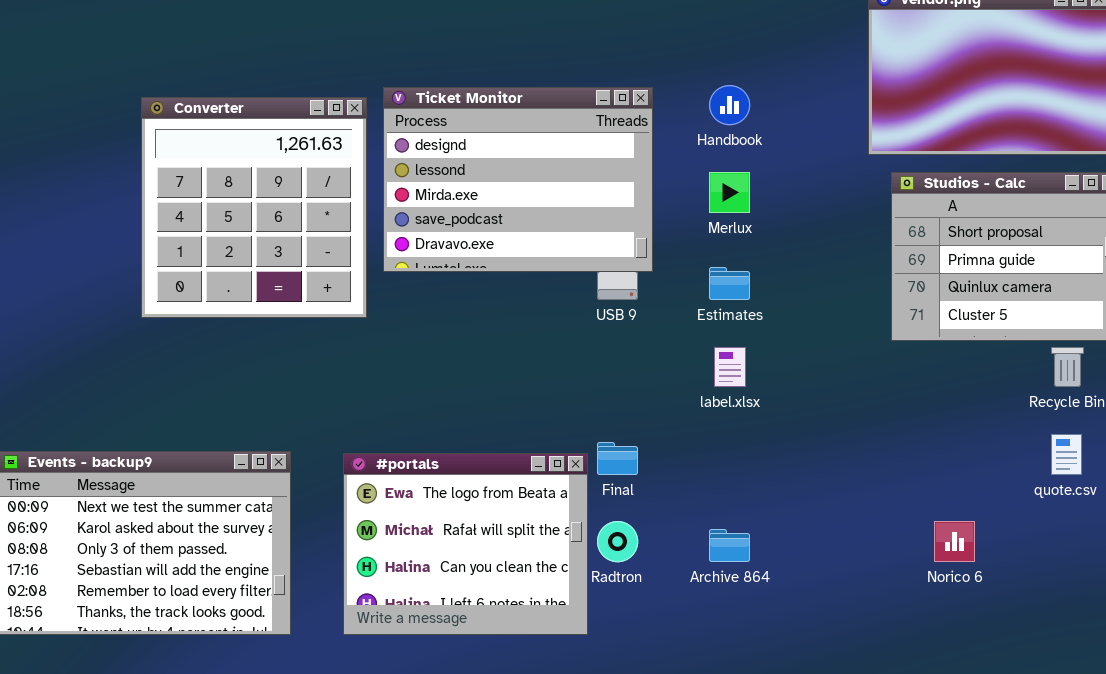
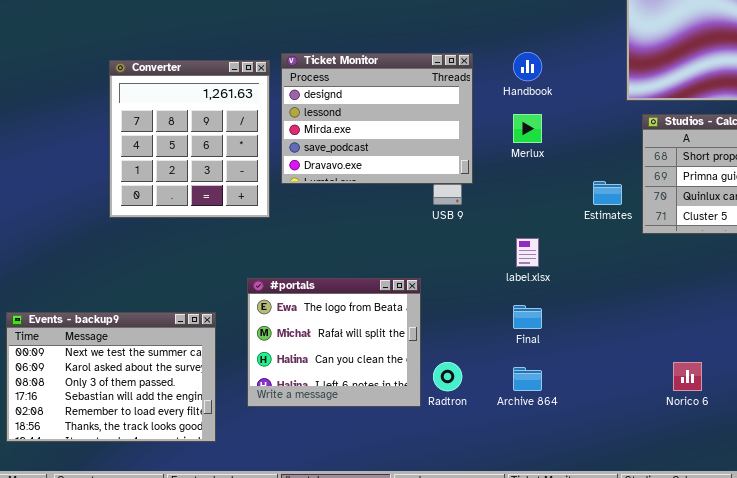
Estimates: [709,267,750,300] -> [593,181,622,205], moved
Final: [597,442,638,475] -> [513,305,542,329], moved
#portals: [343,453,588,635] -> [247,278,421,407], moved

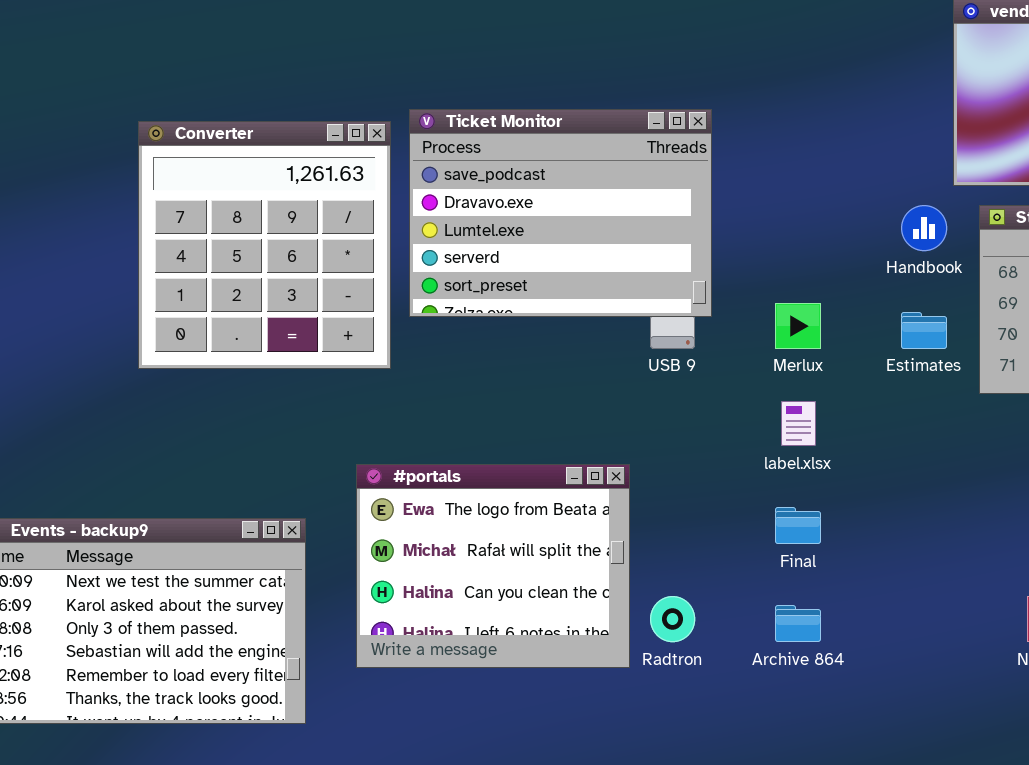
Handbook: [513,52,542,81] -> [901,205,947,251], moved
Ticket Monitor: [281,53,473,184] -> [409,109,712,317], scrolled down 3 rows
Merlux: [513,114,542,143] -> [775,303,821,349], moved

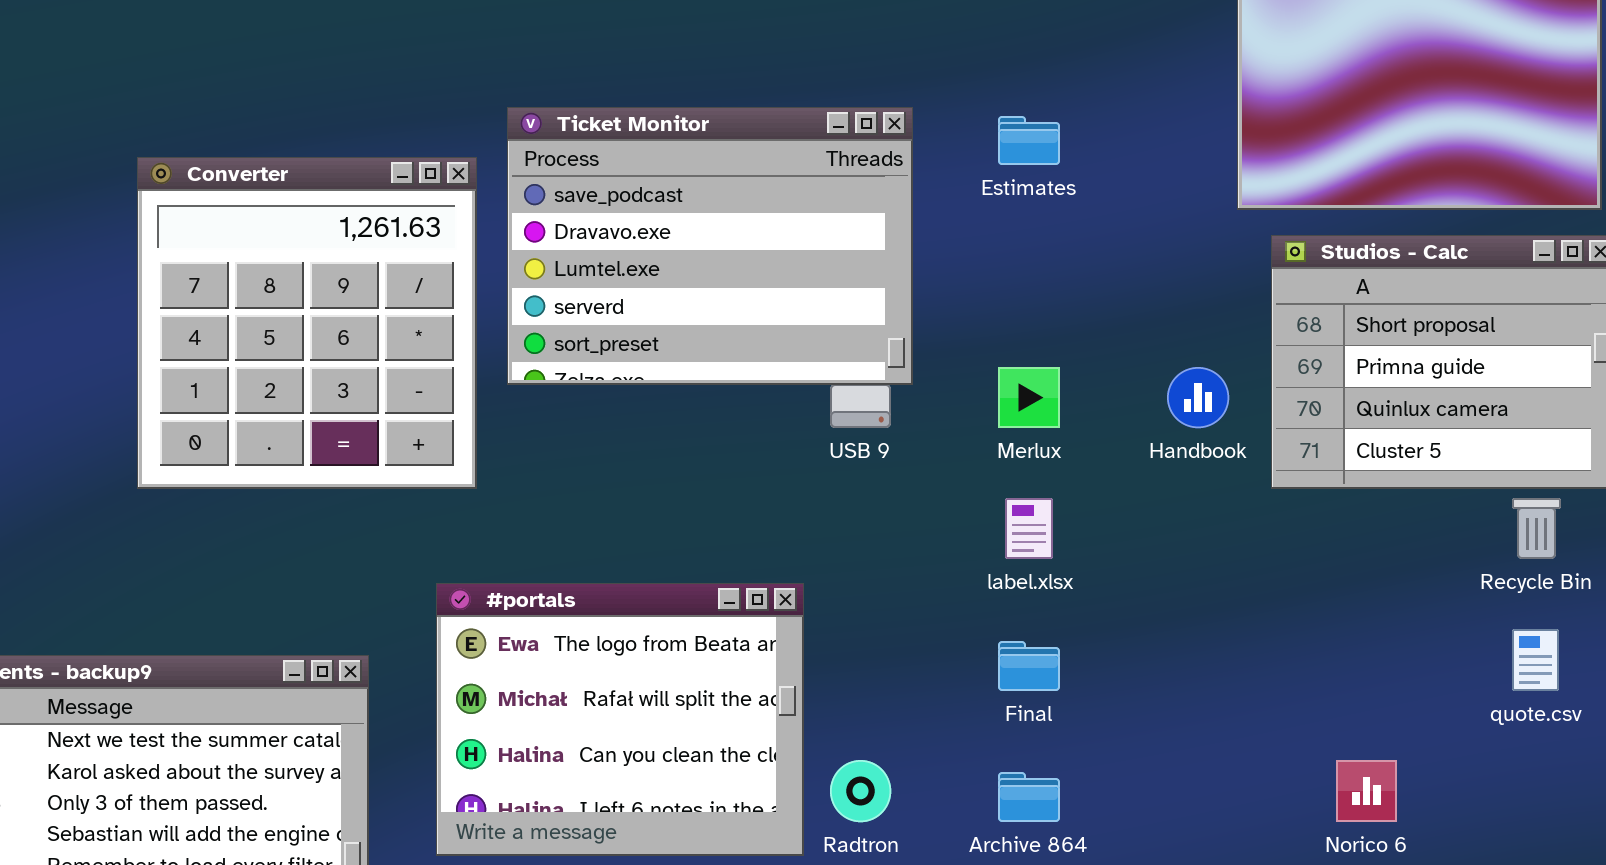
Converter: [138,121,391,369] -> [137,157,477,489], moved
Handbook: [901,205,947,251] -> [1167,367,1229,428], moved
Estimates: [901,312,947,349] -> [998,116,1060,165], moved

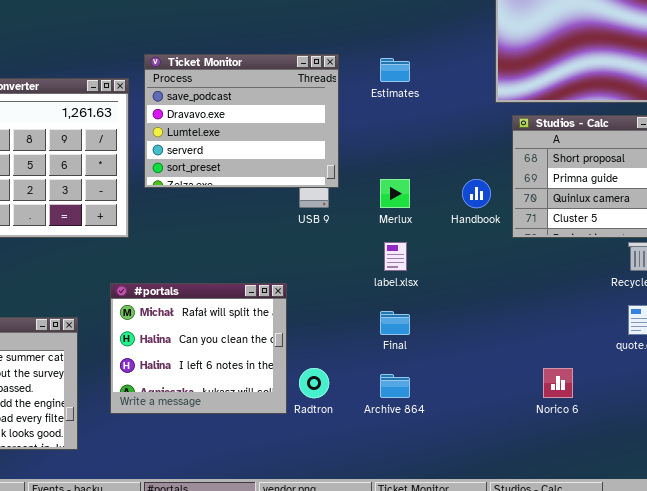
#portals: [436,583,804,856] -> [110,283,287,414], scrolled down 1 row

